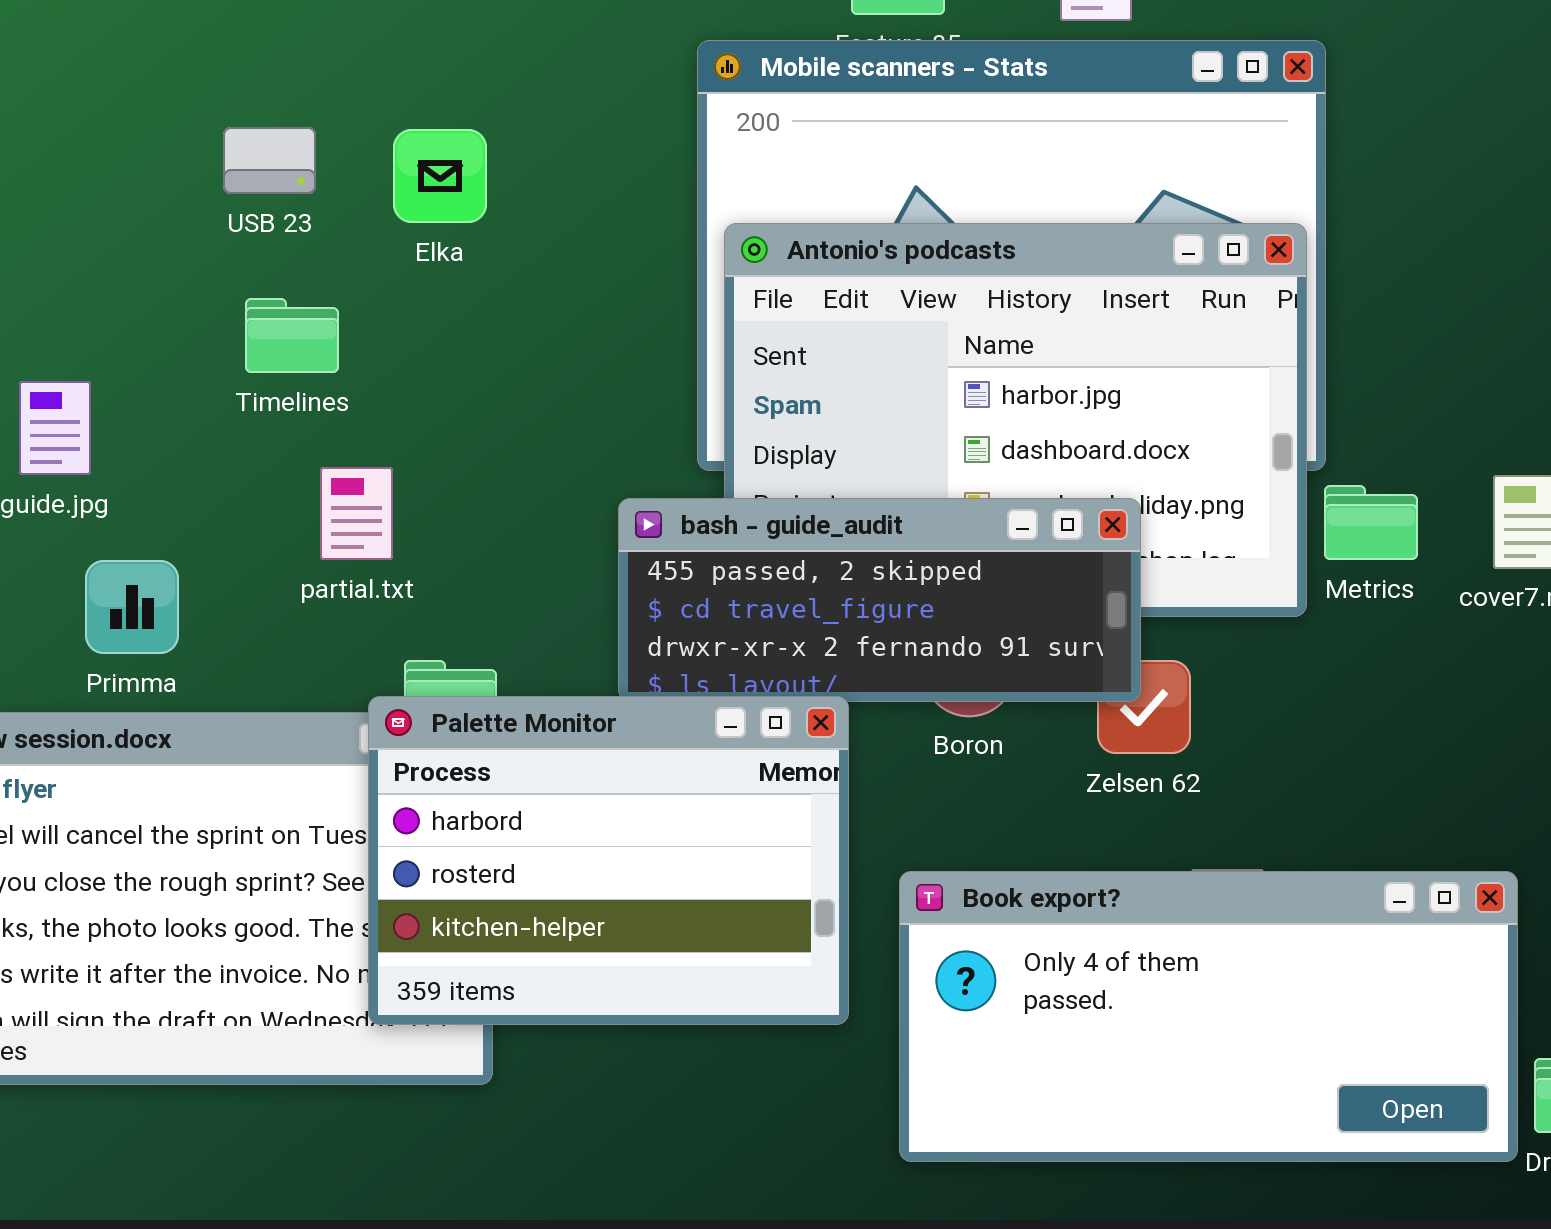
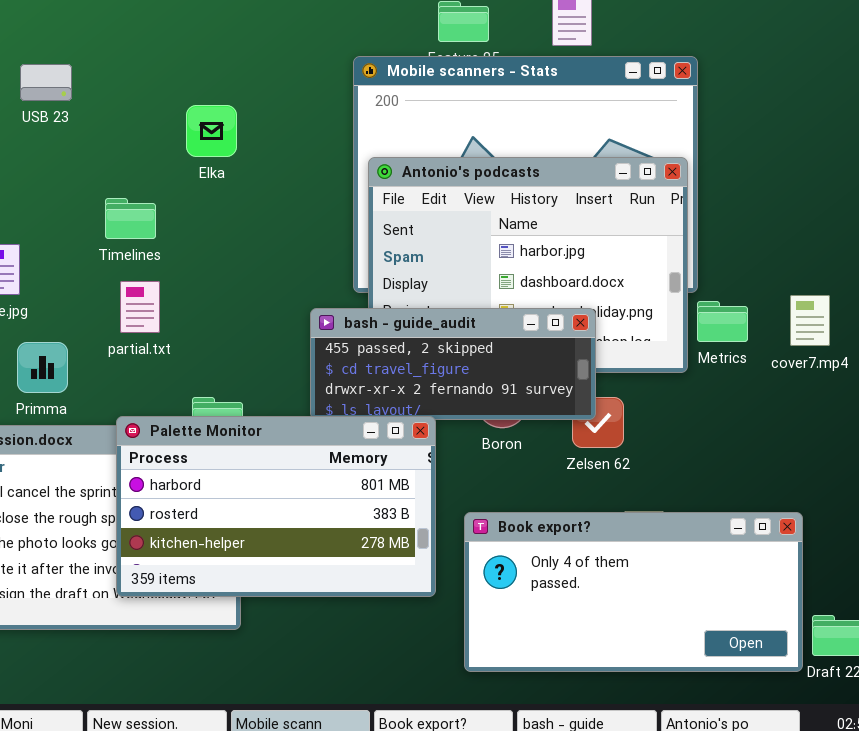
USB 23: [223,127,316,194] -> [20,64,72,101], moved
partial.txt: [320,467,393,560] -> [120,281,160,333], moved
Palette Monitor: [368,696,849,1025] -> [116,416,436,597], resized

